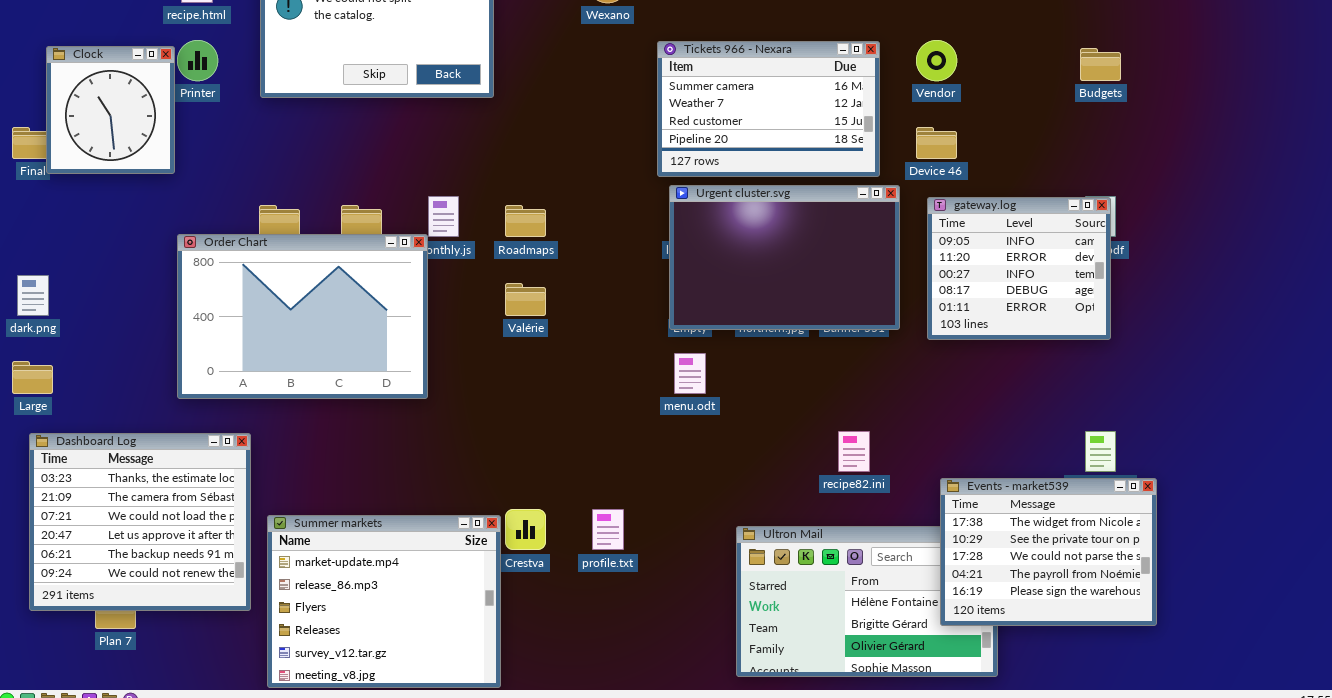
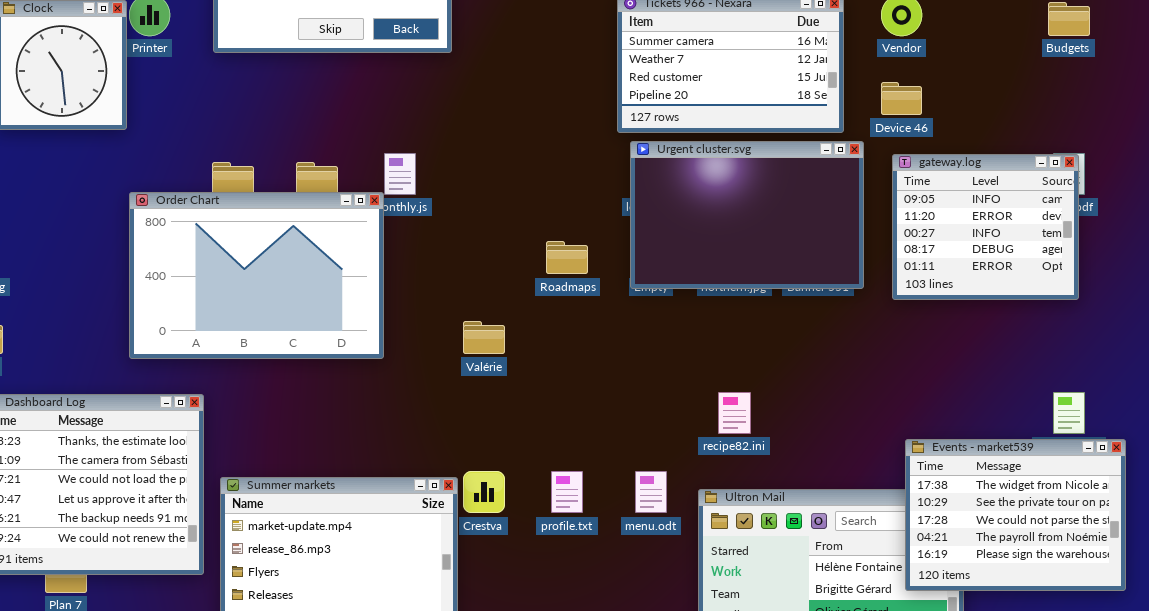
Roadmaps: [505,205,546,237] -> [546,241,588,274], moved
Valérie: [505,283,546,316] -> [463,321,505,354], moved
menu.odt: [674,353,706,394] -> [635,471,667,513], moved
recipe82.ini: [838,431,870,472] -> [718,392,751,434], moved

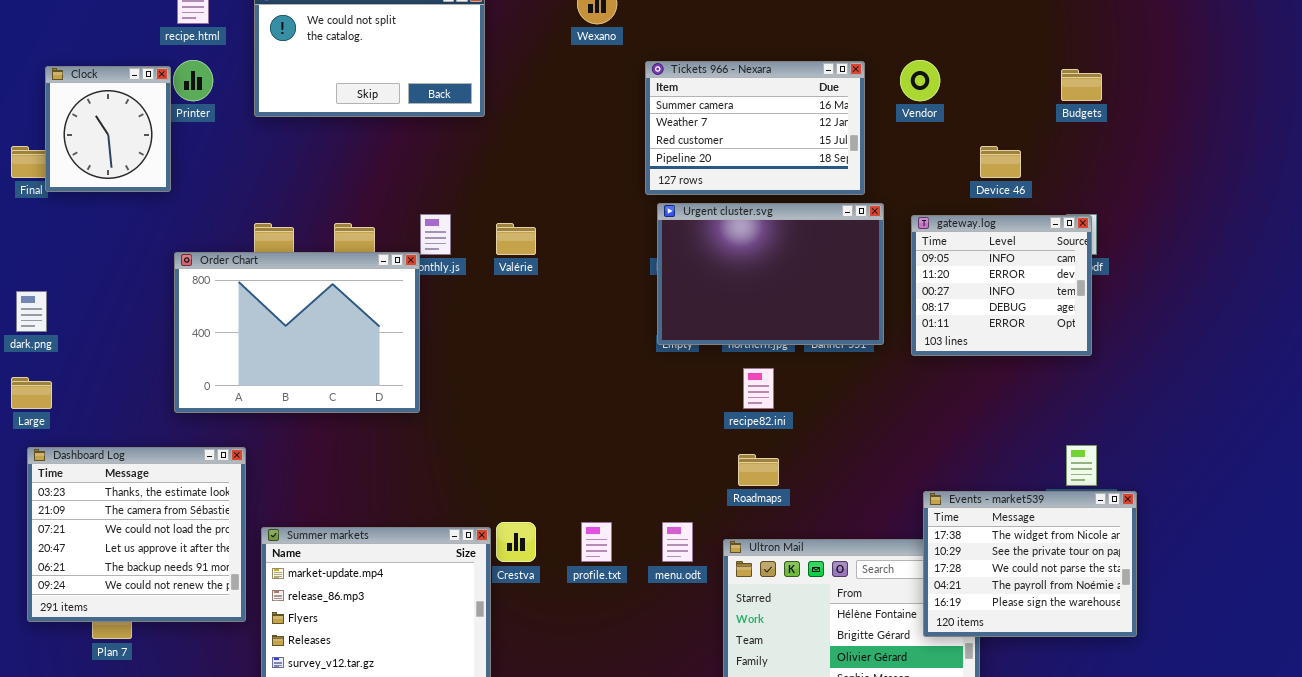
Device 46: [881,82,922,115] -> [980,146,1021,178], moved
Roadmaps: [546,241,588,274] -> [738,454,779,486], moved
Valérie: [463,321,505,354] -> [496,223,536,255], moved
recipe82.ini: [718,392,751,434] -> [743,368,774,409], moved

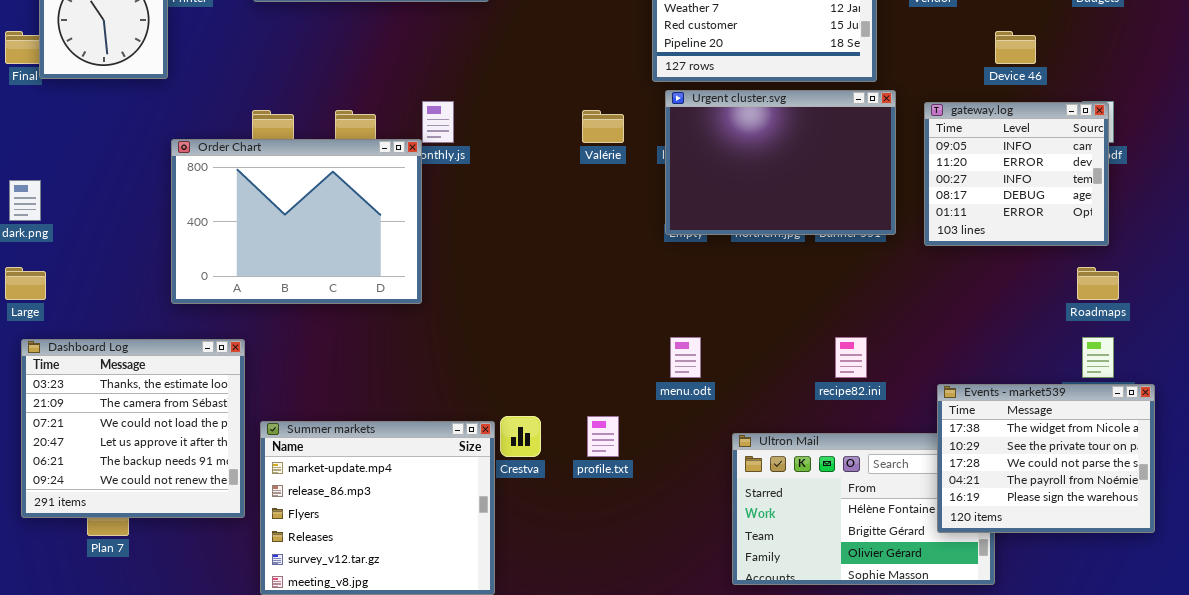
Valérie: [496,223,536,255] -> [582,110,624,143], moved
recipe82.ini: [743,368,774,409] -> [835,337,867,378], moved
Roadmaps: [738,454,779,486] -> [1077,267,1119,300], moved
menu.odt: [662,522,693,562] -> [670,337,701,378], moved

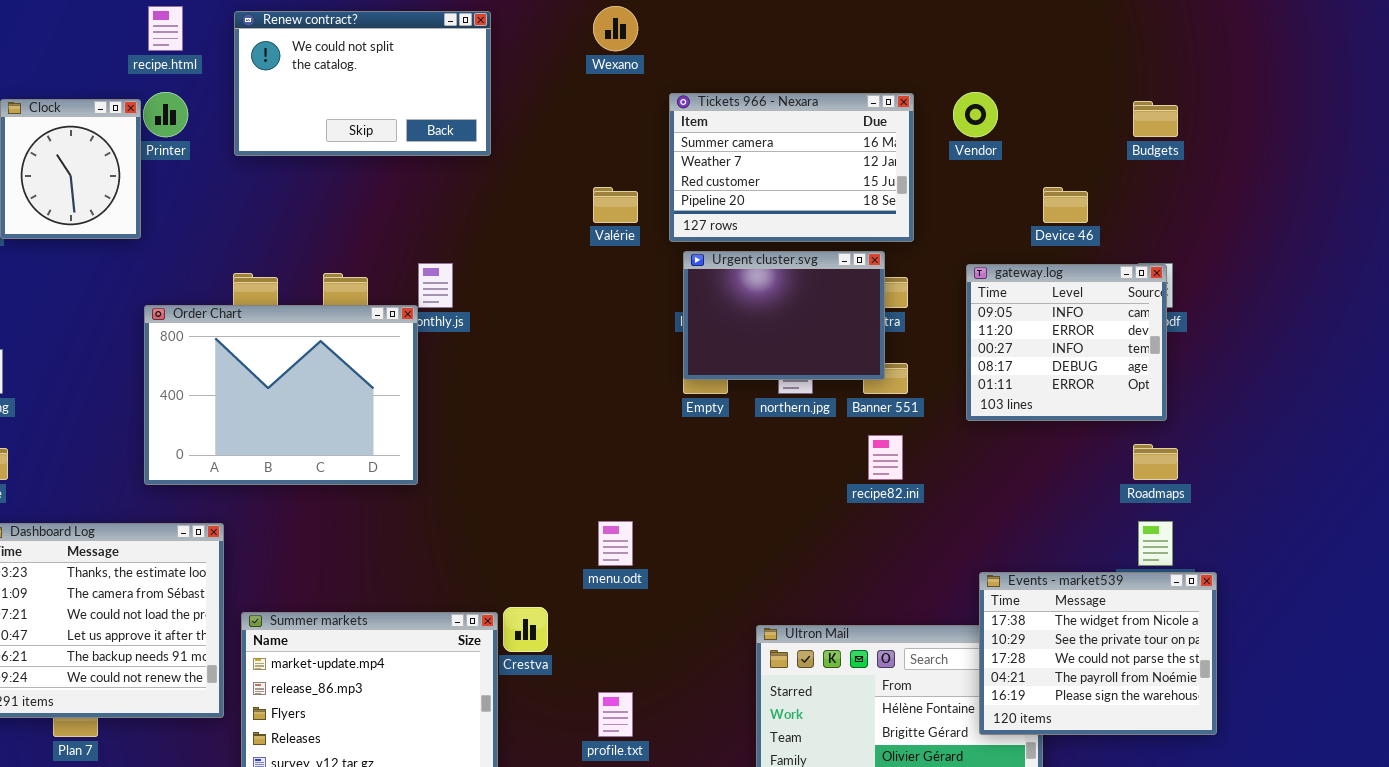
Urgent cluster.svg: [665,90,896,235] -> [683,251,885,380], resized
Valérie: [582,110,624,143] -> [593,187,638,223], moved
menu.odt: [670,337,701,378] -> [598,521,633,566], moved
recipe82.ini: [835,337,867,378] -> [868,435,903,480], moved
profile.txt: [587,416,619,457] -> [598,692,633,737], moved

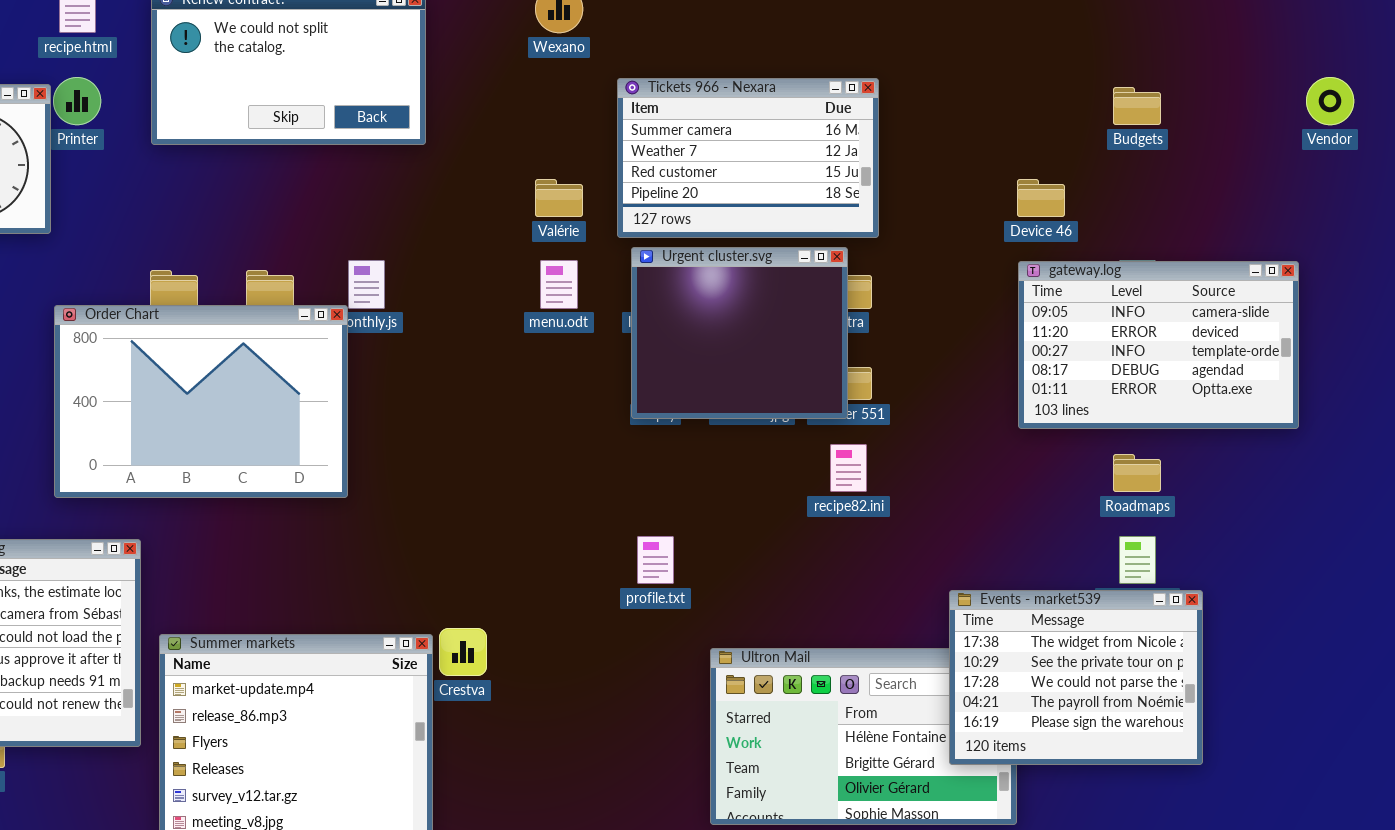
Vendor: [953,92,998,137] -> [1306,77,1354,125], moved
Urgent cluster.svg: [683,251,885,380] -> [631,247,848,419], resized
gateway.log: [966,264,1167,421] -> [1018,261,1299,429], moved, resized
menu.odt: [598,521,633,566] -> [540,260,578,309], moved
profile.txt: [598,692,633,737] -> [637,536,674,584], moved

